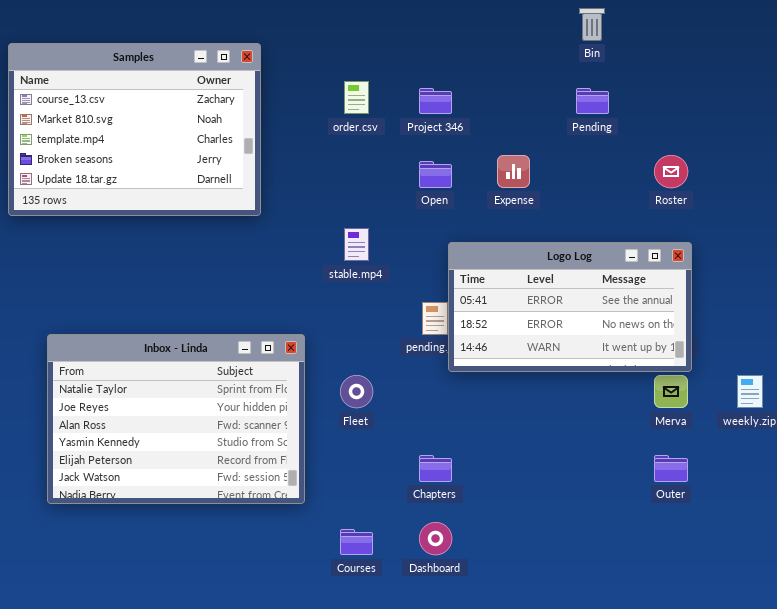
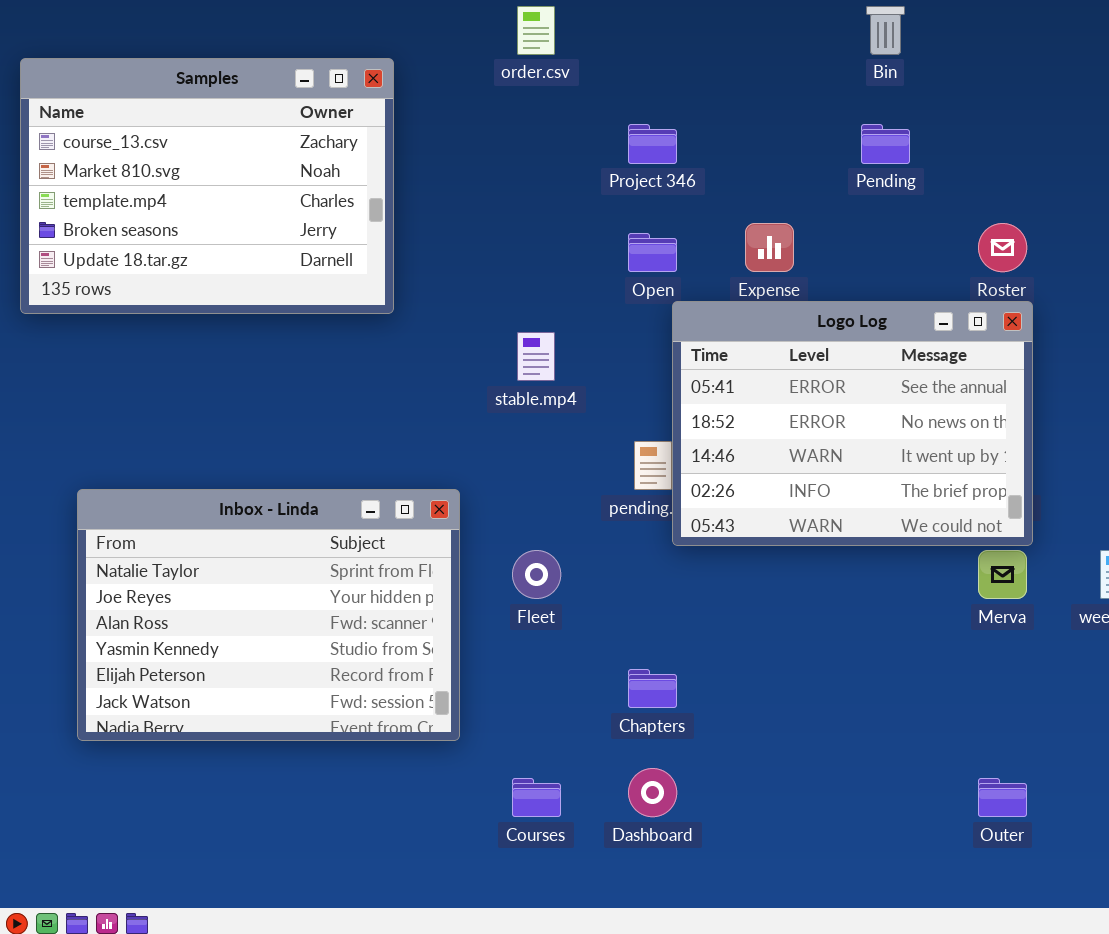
order.csv: [344,81,369,114] -> [517,6,555,55], moved
Logo Log: [448,242,692,372] -> [672,301,1033,546], resized
Outer: [654,455,688,482] -> [978,778,1027,817], moved

